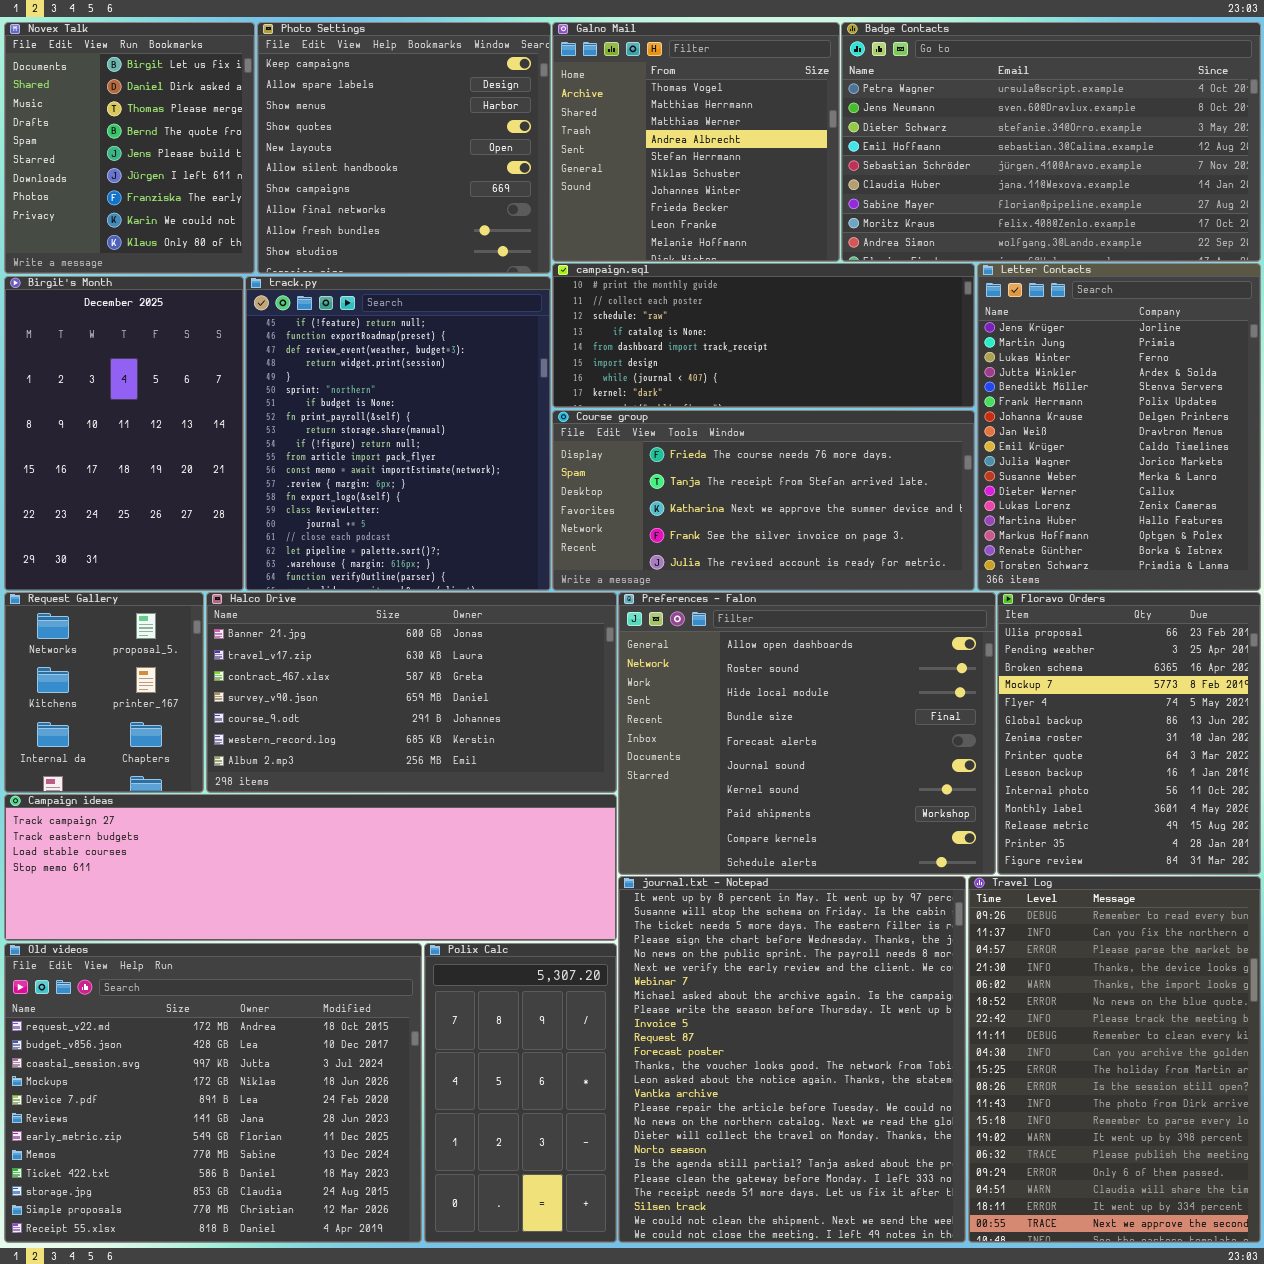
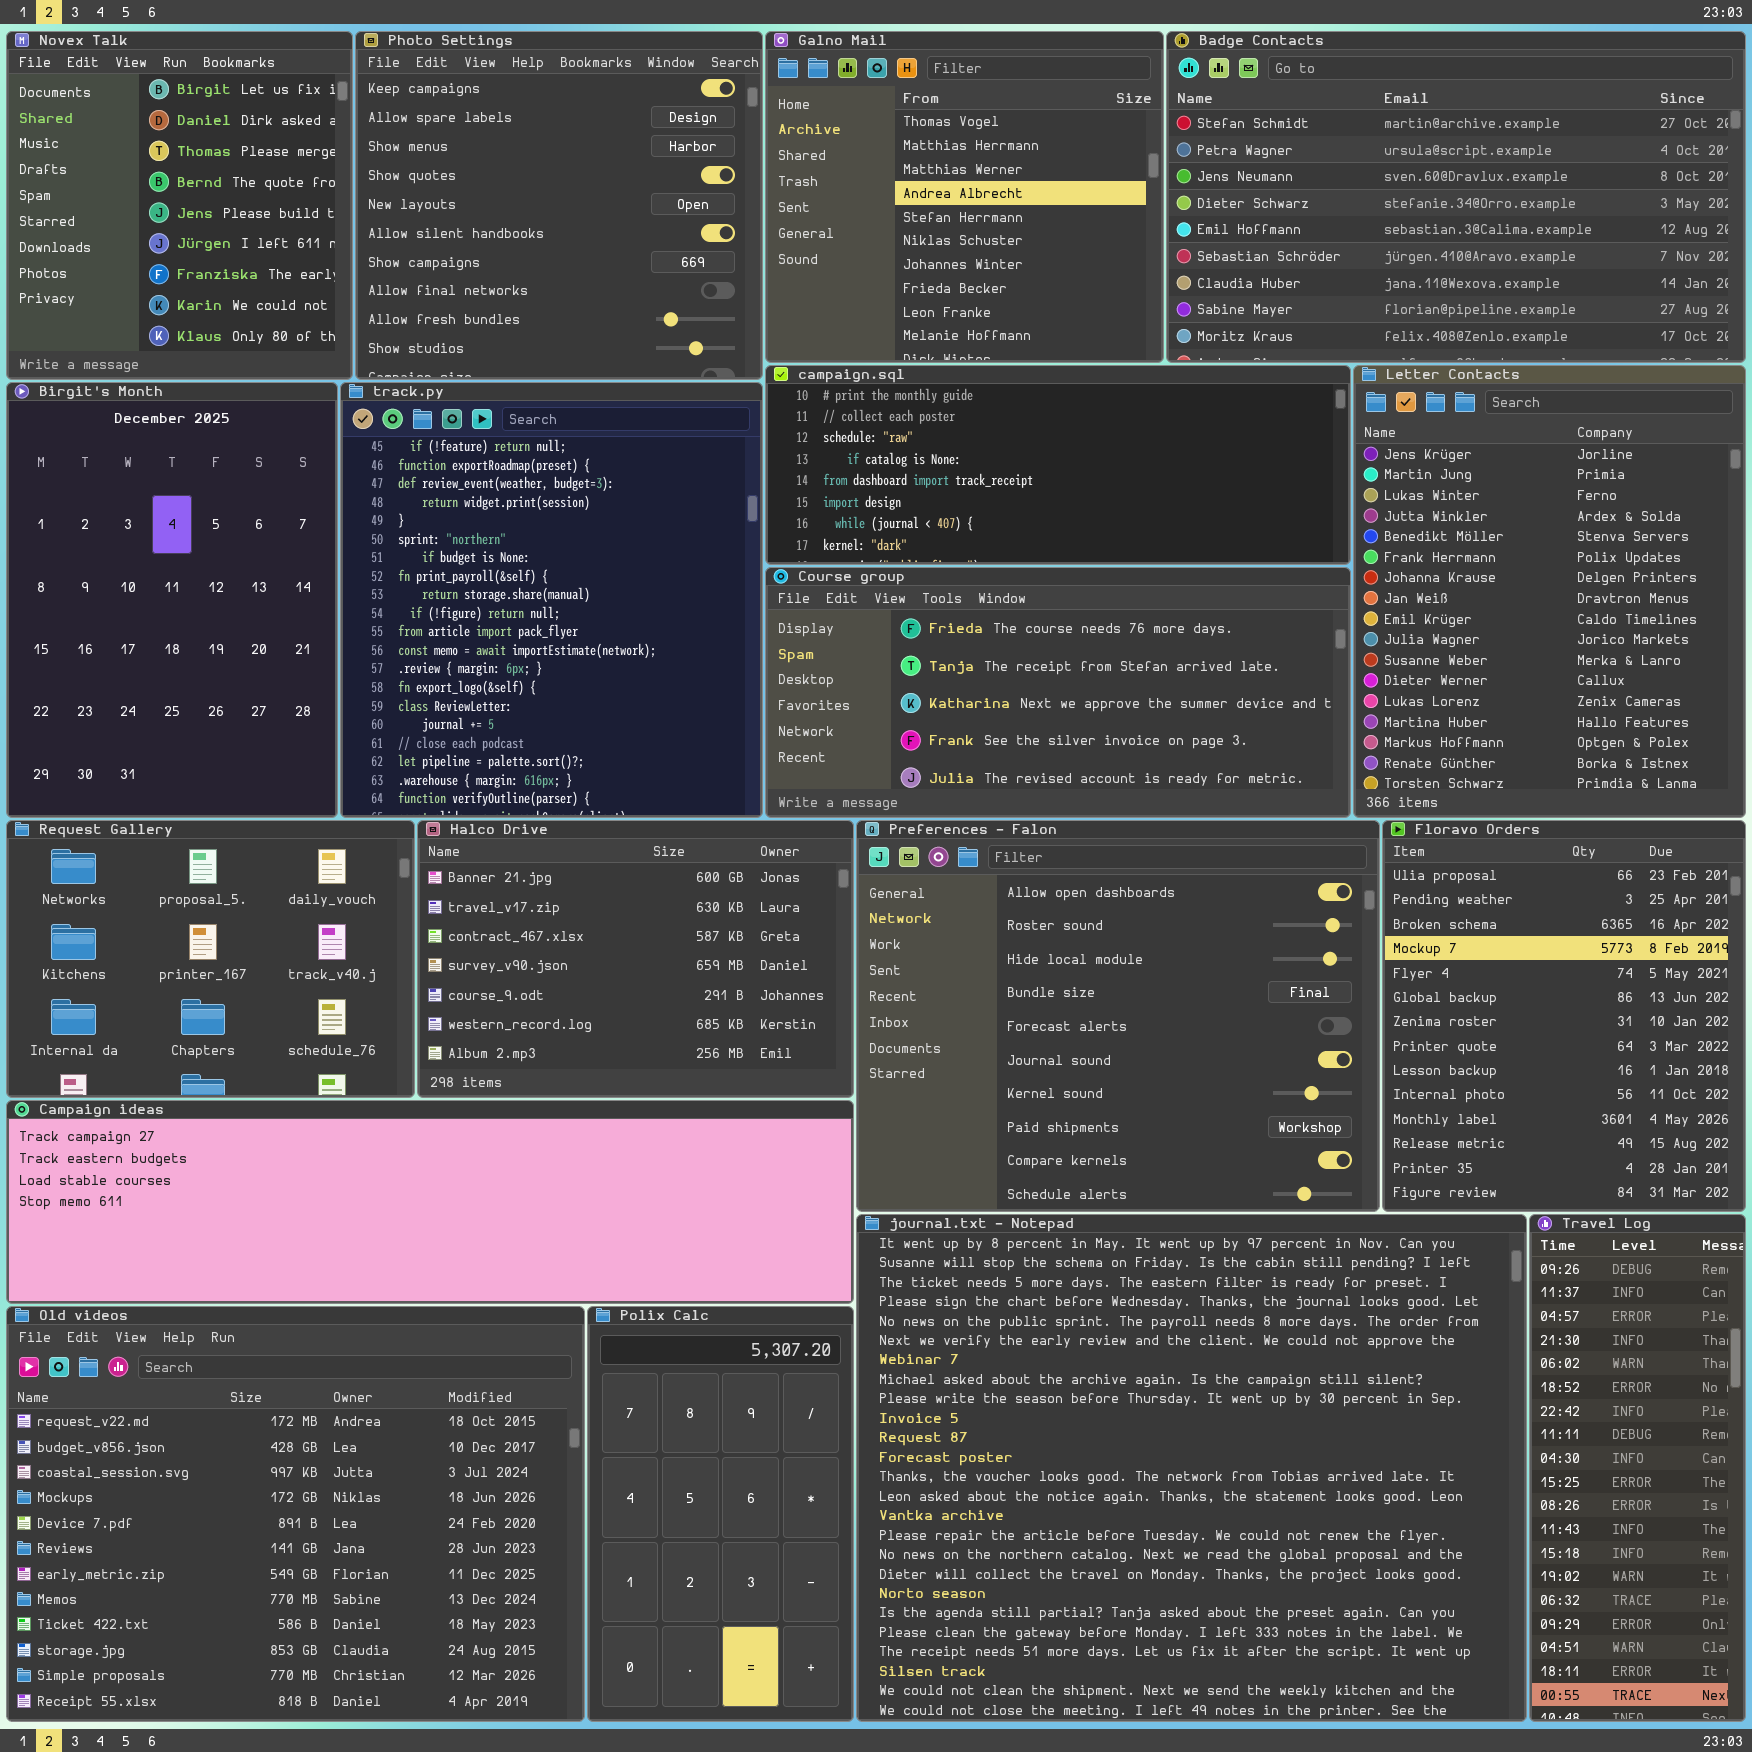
Badge Contacts: [841,22,1261,262] -> [1166,31,1746,363], scrolled up 1 row
Request Gallery: [4,592,204,793] -> [6,820,415,1098], resized
Halco Drive: [206,592,617,793] -> [417,820,854,1098], resized
journal.txt - Notepad: [618,876,966,1243] -> [856,1214,1527,1722], resized
Travel Log: [968,876,1261,1243] -> [1529,1214,1746,1722], resized

